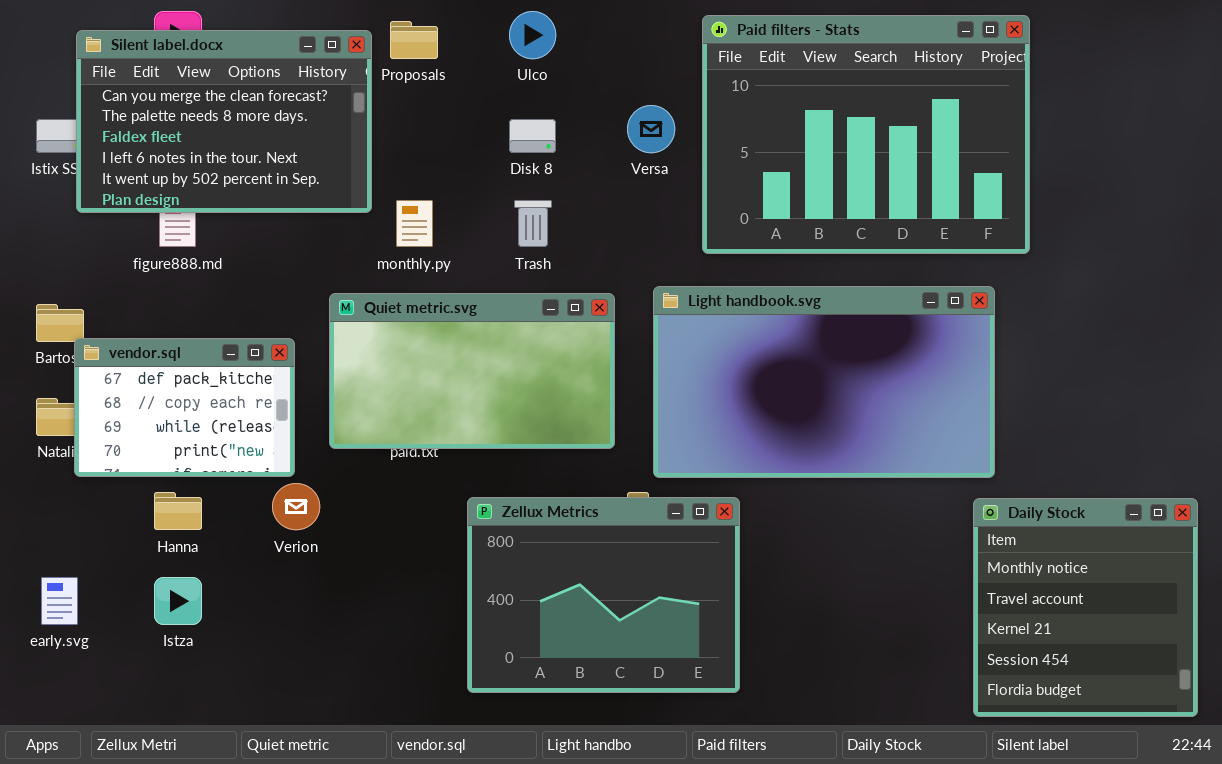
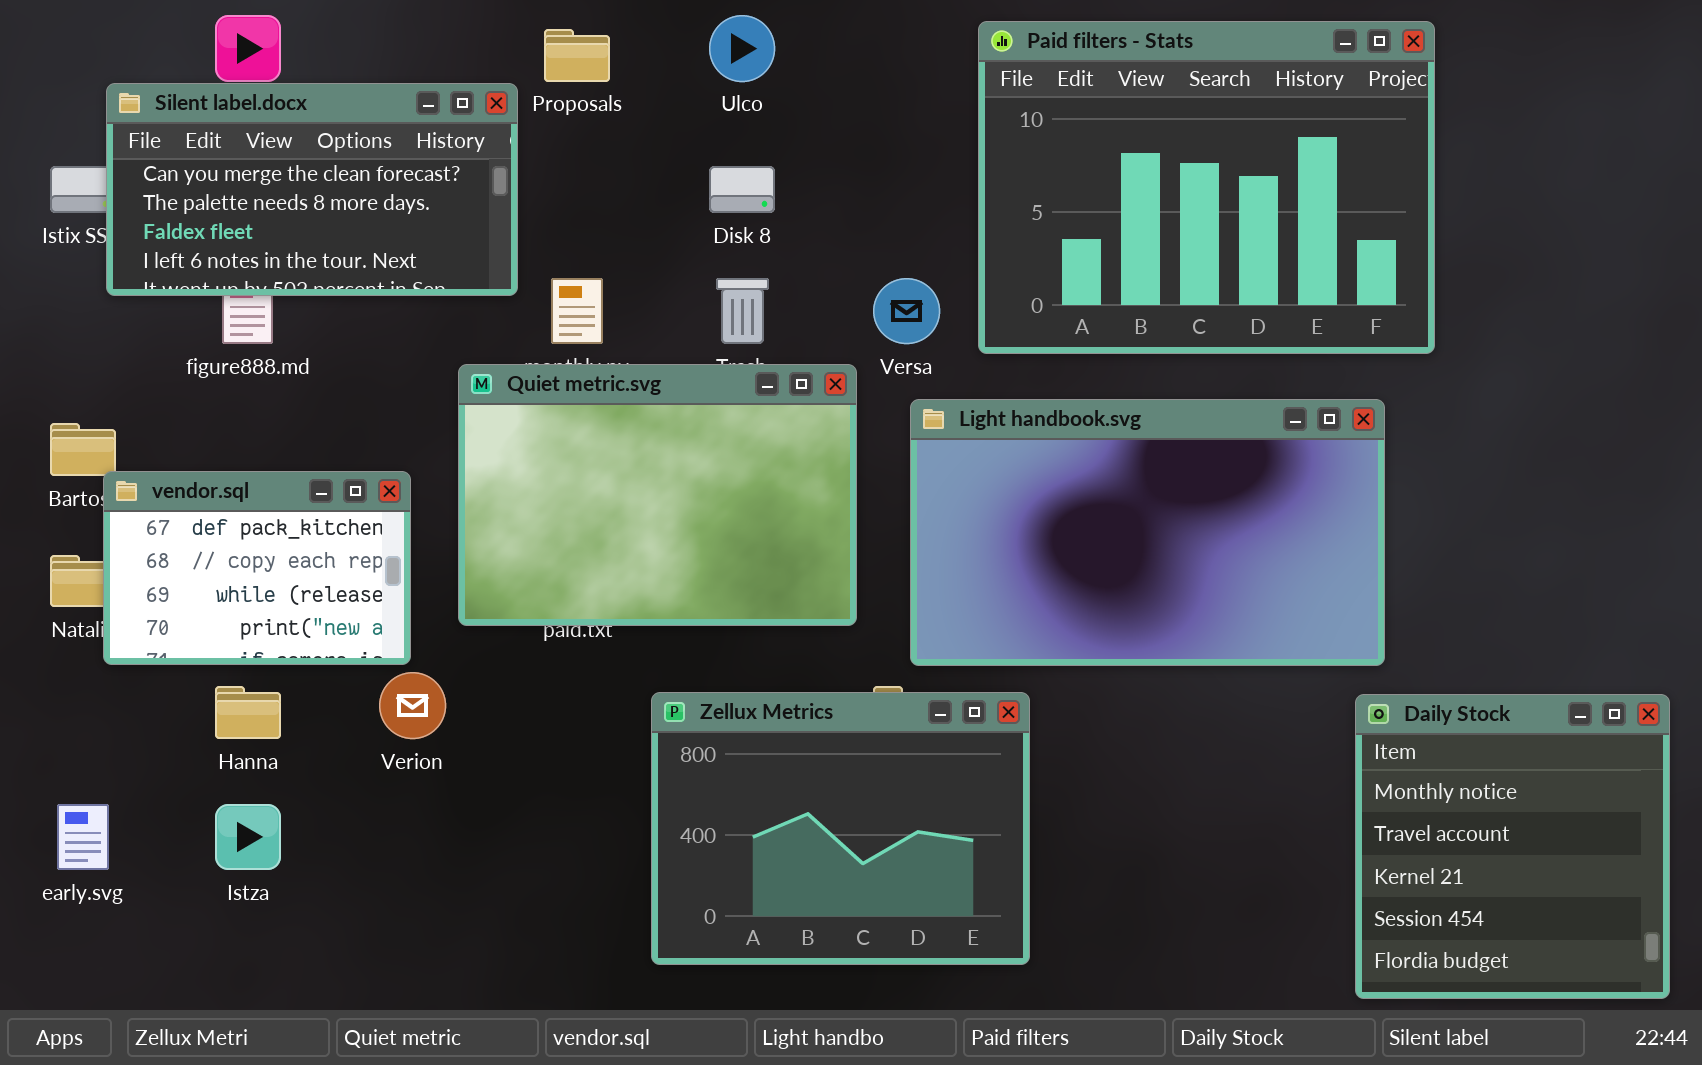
Silent label.docx: [76,30,372,213] -> [106,83,518,296], resized
Versa: [627,105,675,153] -> [873,278,940,344], moved
Quiet metric.svg: [329,293,615,449] -> [458,364,857,626], resized

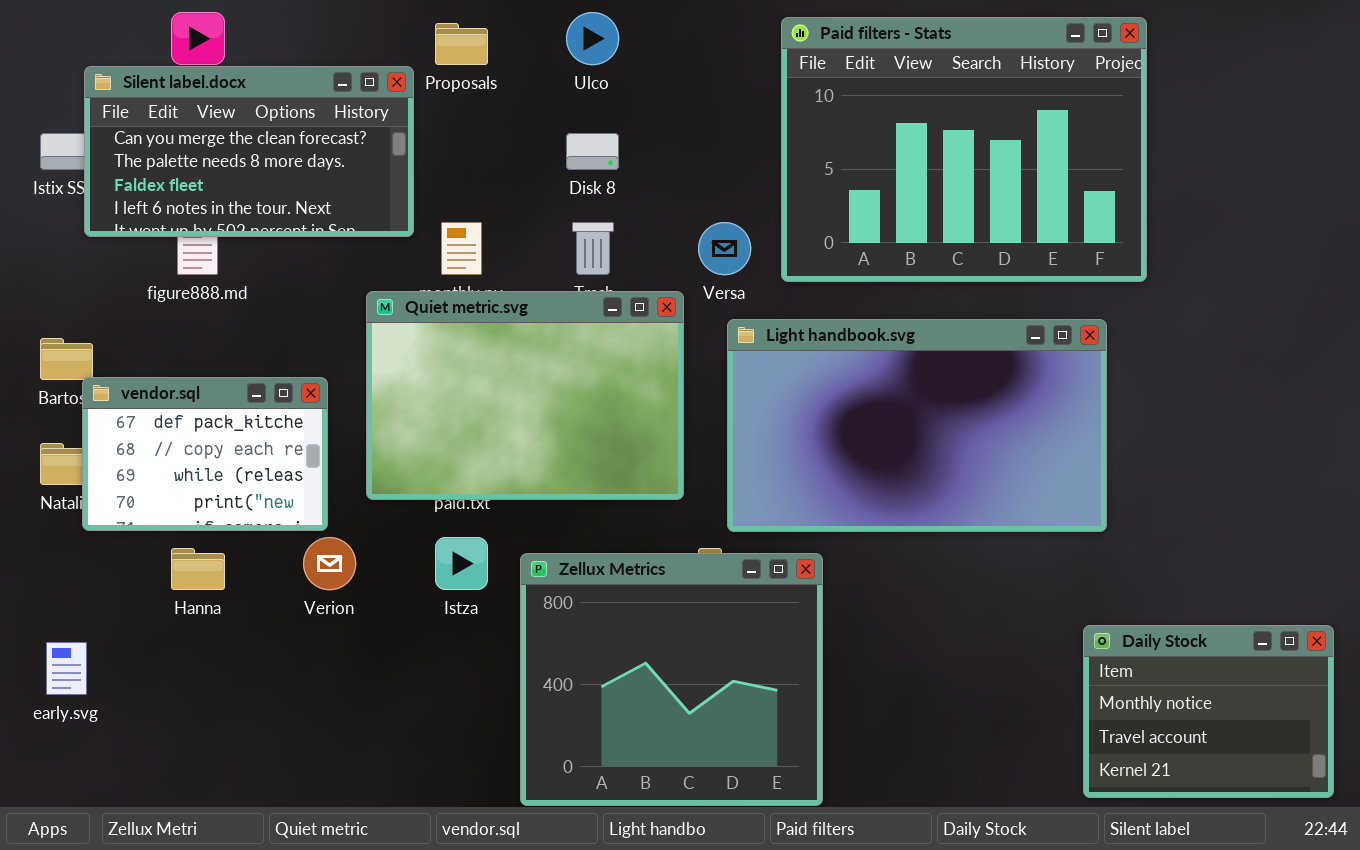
Zellux Metrics: [651,692,1030,965] -> [520,553,823,806], resized
Daily Stock: [1355,694,1670,999] -> [1083,625,1334,798], resized
Istza: [215,804,281,870] -> [435,537,488,590], moved

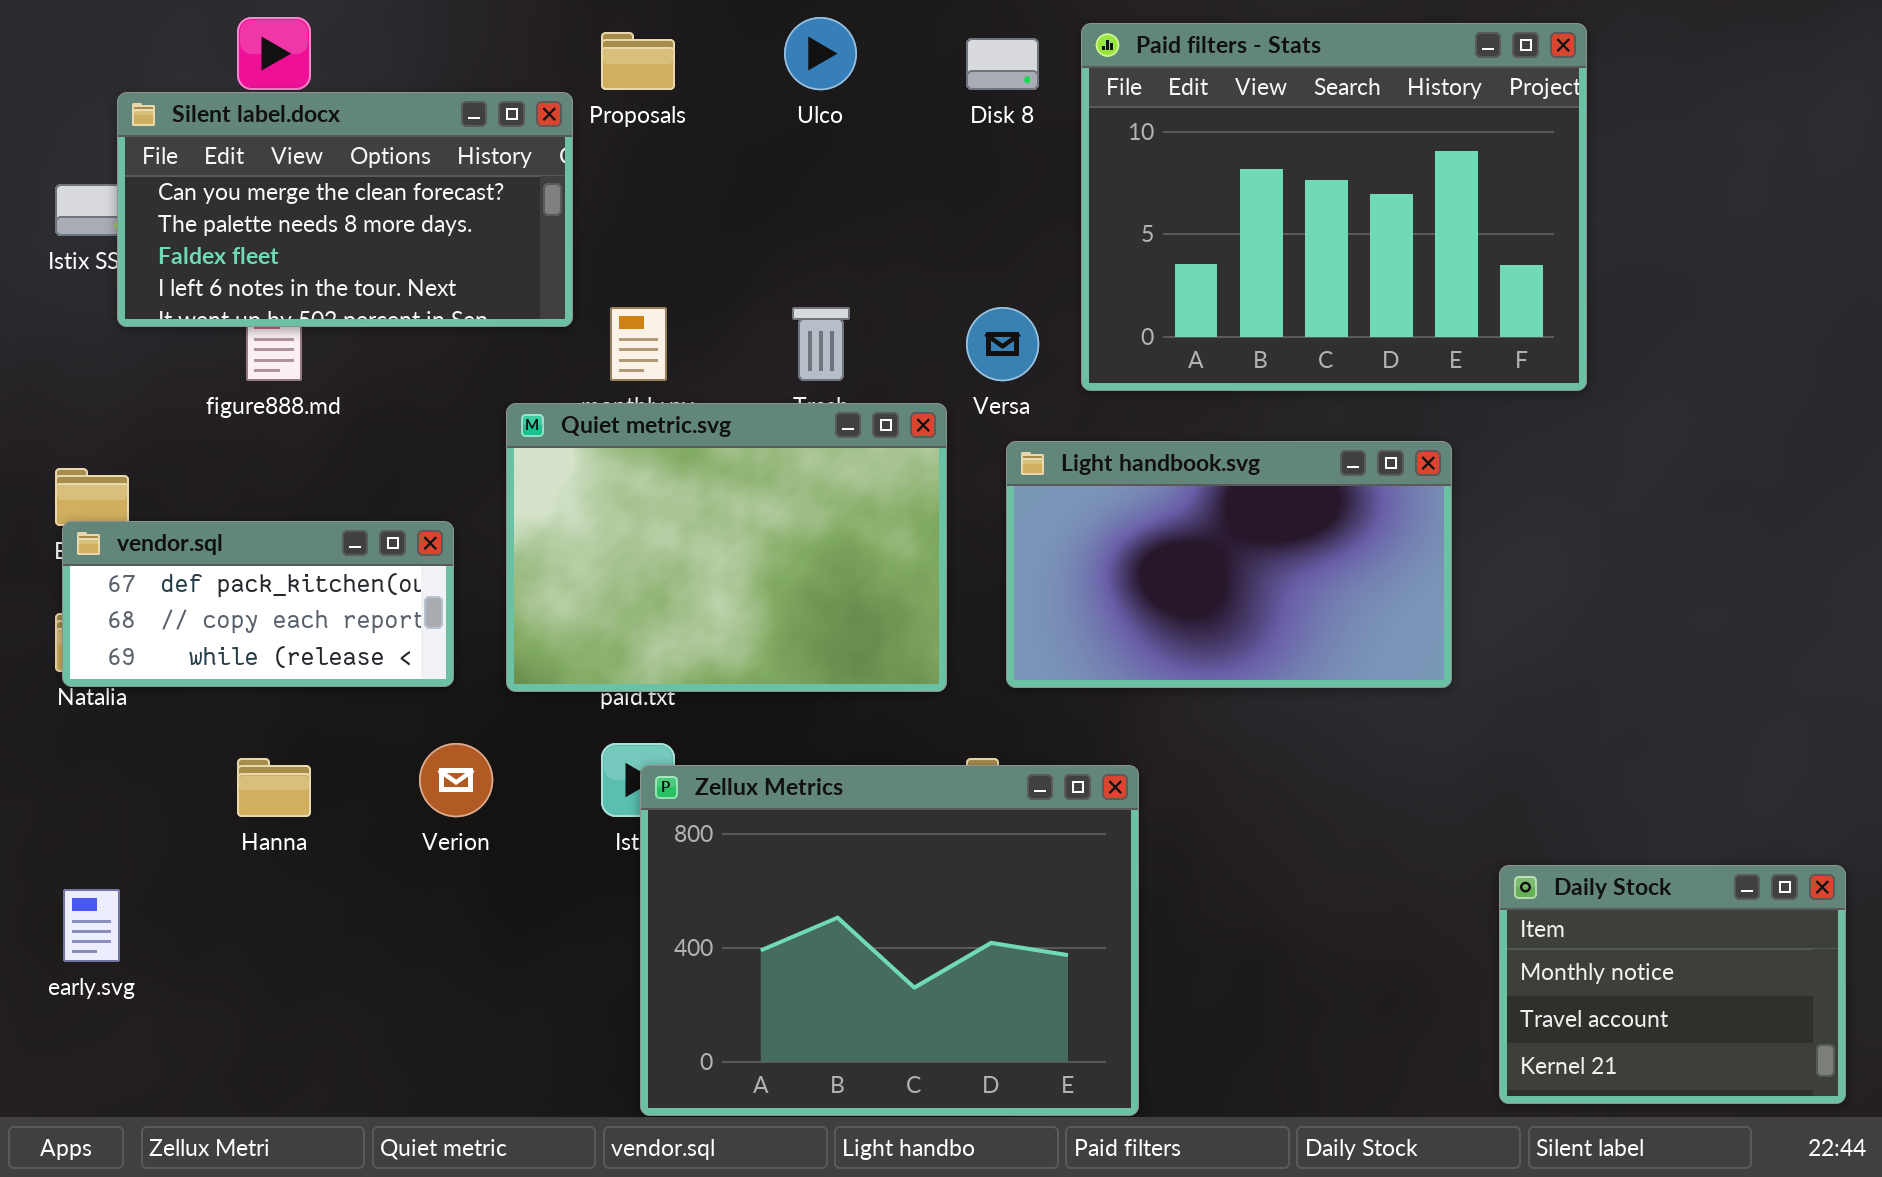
Disk 8: [566,133,619,170] -> [966,38,1039,90], moved
Light handbook.svg: [727,319,1107,532] -> [1006,441,1452,688], resized
vendor.sql: [82,377,328,531] -> [62,521,454,687], resized
Zellux Metrics: [520,553,823,806] -> [640,765,1139,1116], resized

